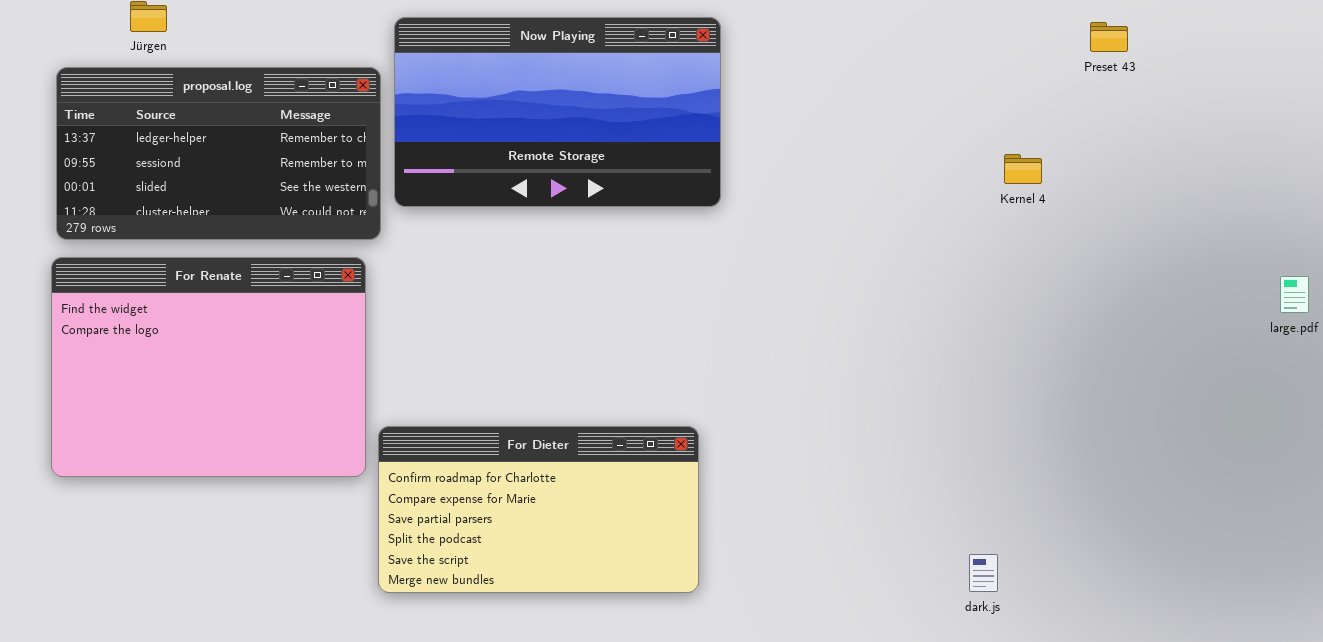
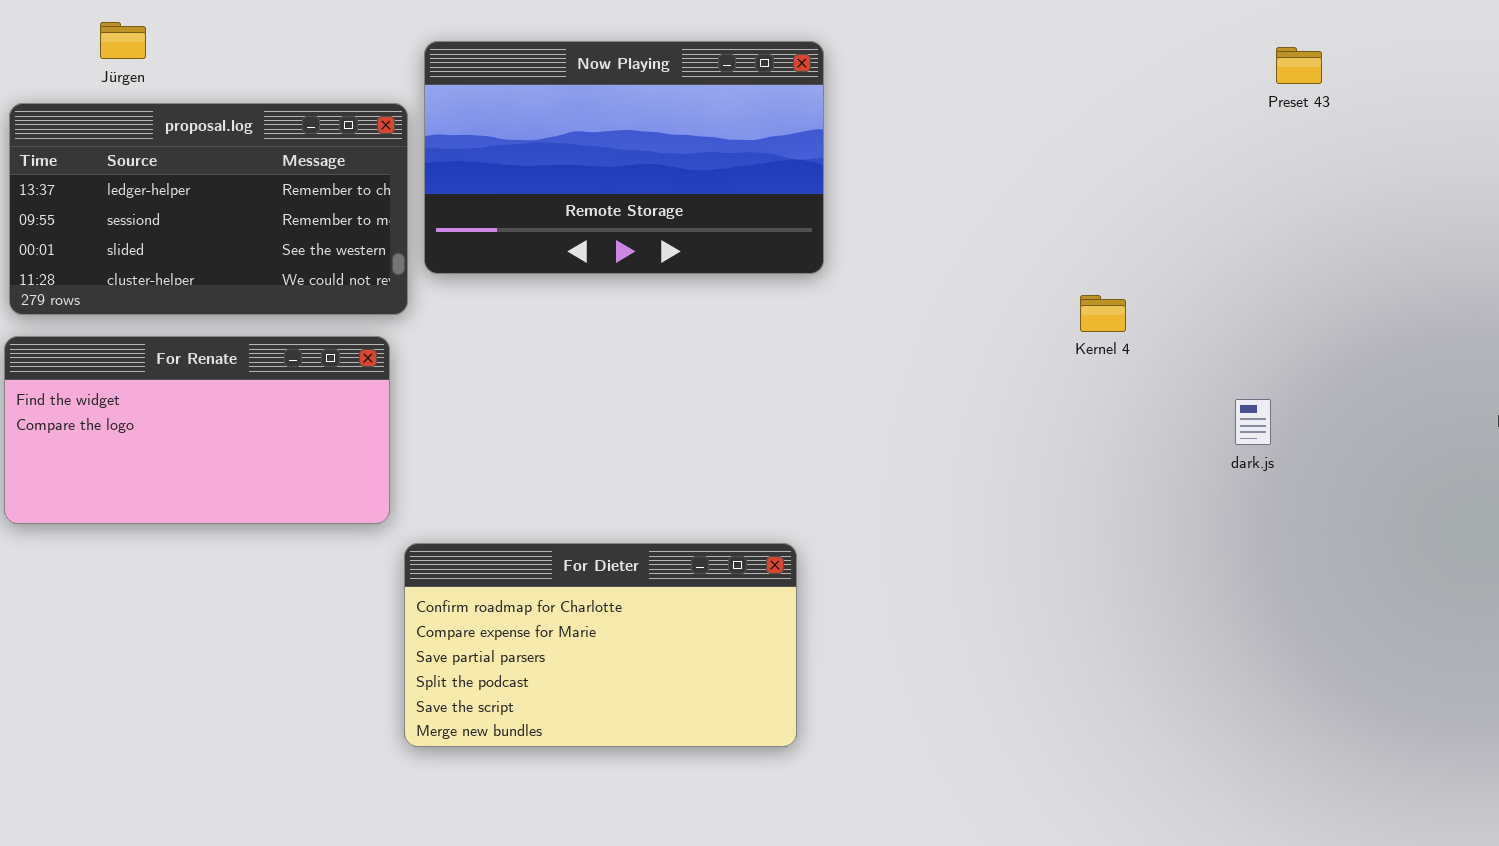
Kernel 4: [1004,154,1042,184] -> [1080,295,1126,332], moved
For Renate: [51,257,366,477] -> [4,336,390,524], resized
dark.js: [969,554,998,592] -> [1235,399,1271,445], moved

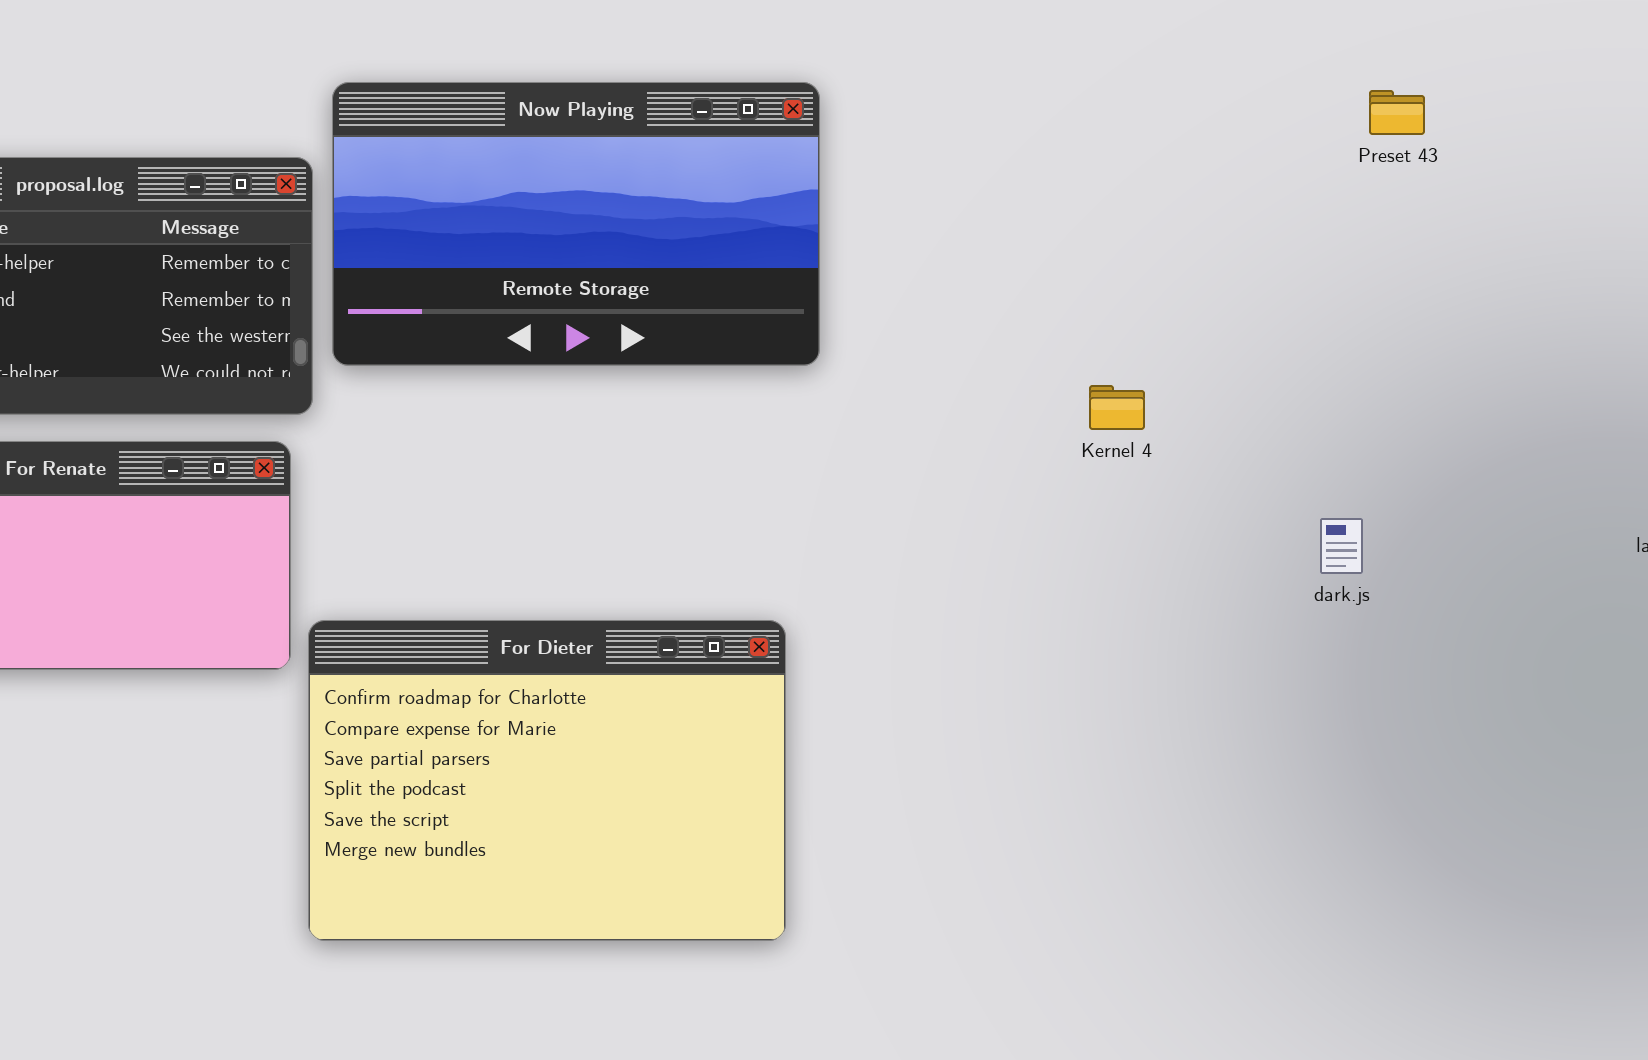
Kernel 4: [1080,295,1126,332] -> [1089,385,1145,430], moved
For Dieter: [404,543,797,747] -> [308,620,786,941], resized

